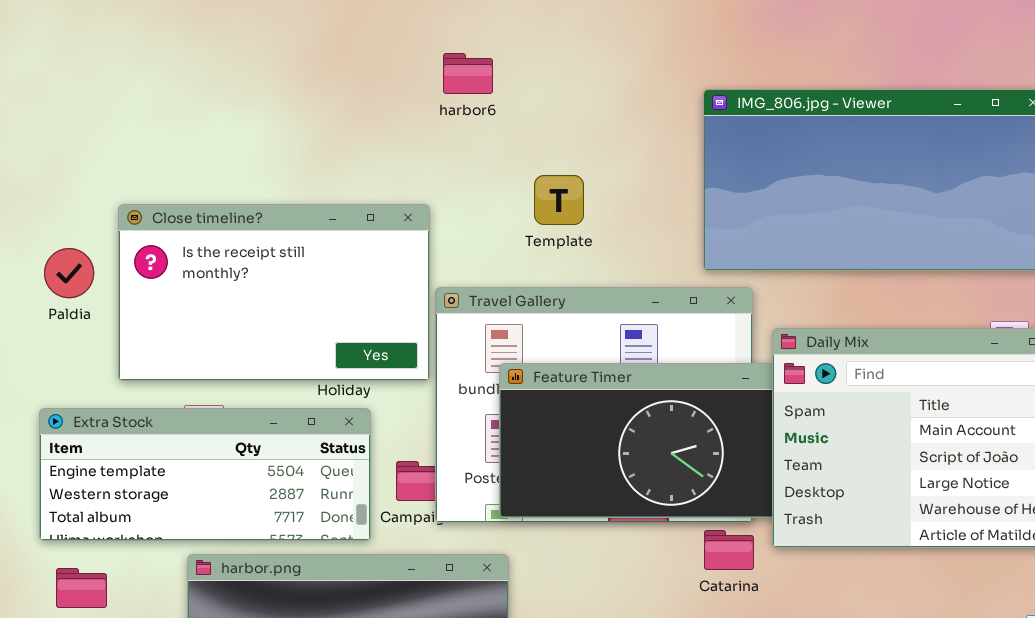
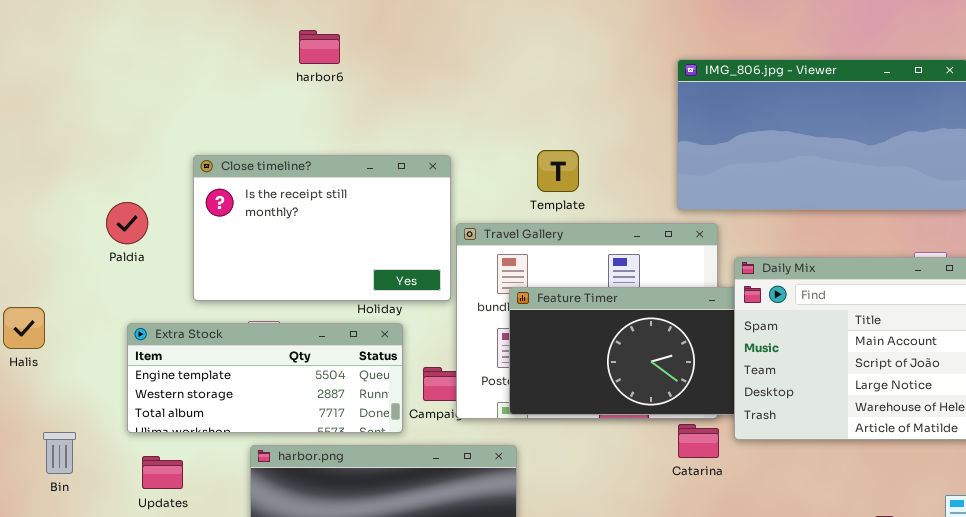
harbor6: [443,53,493,94] -> [299,30,340,64], moved
Template: [534,175,584,225] -> [537,150,579,192], moved
Paldia: [44,248,94,298] -> [106,202,148,244], moved

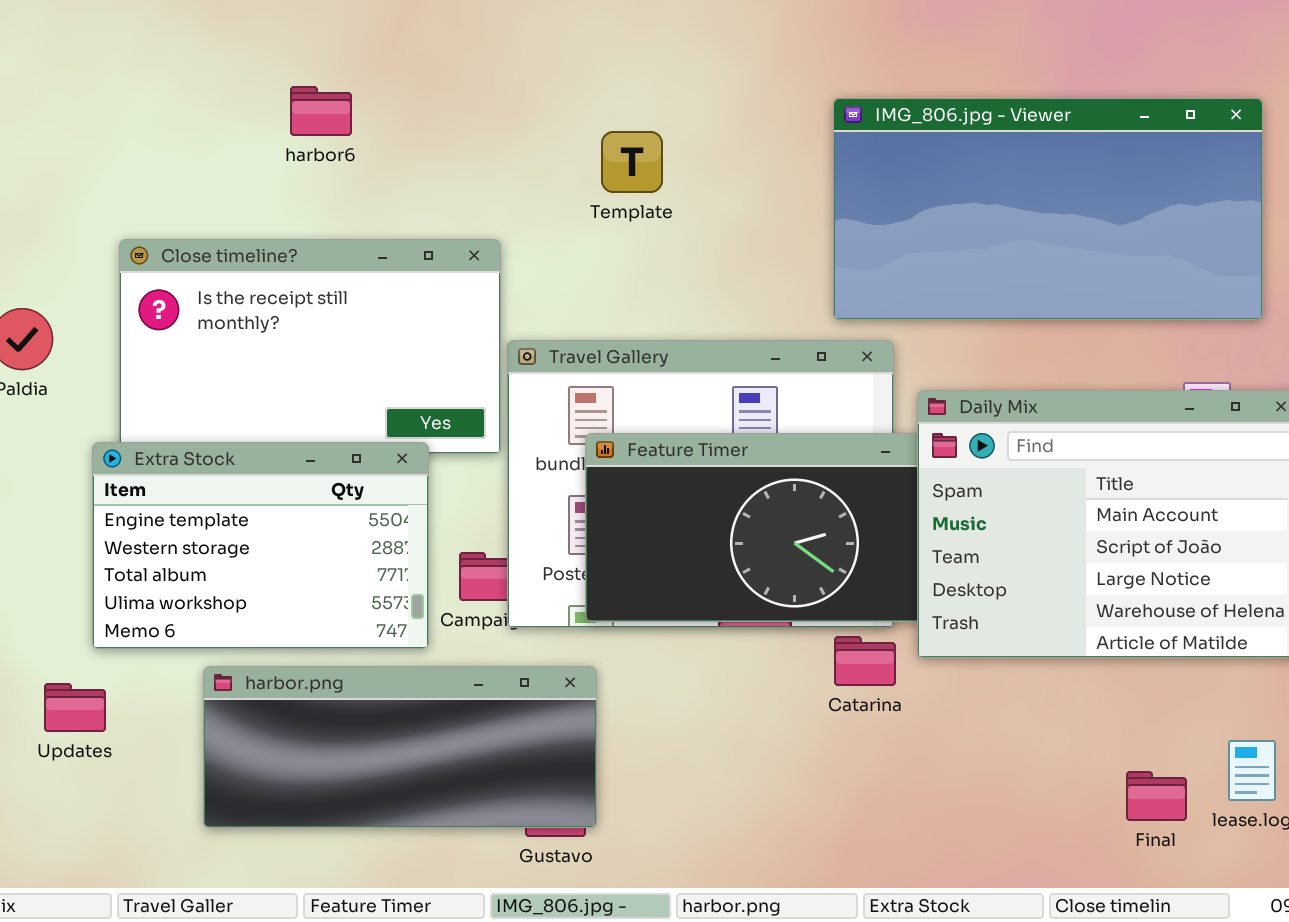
harbor6: [299,30,340,64] -> [290,86,352,136], moved
Template: [537,150,579,192] -> [601,131,663,193], moved
Extra Stock: [127,323,403,433] -> [92,442,429,649], resized

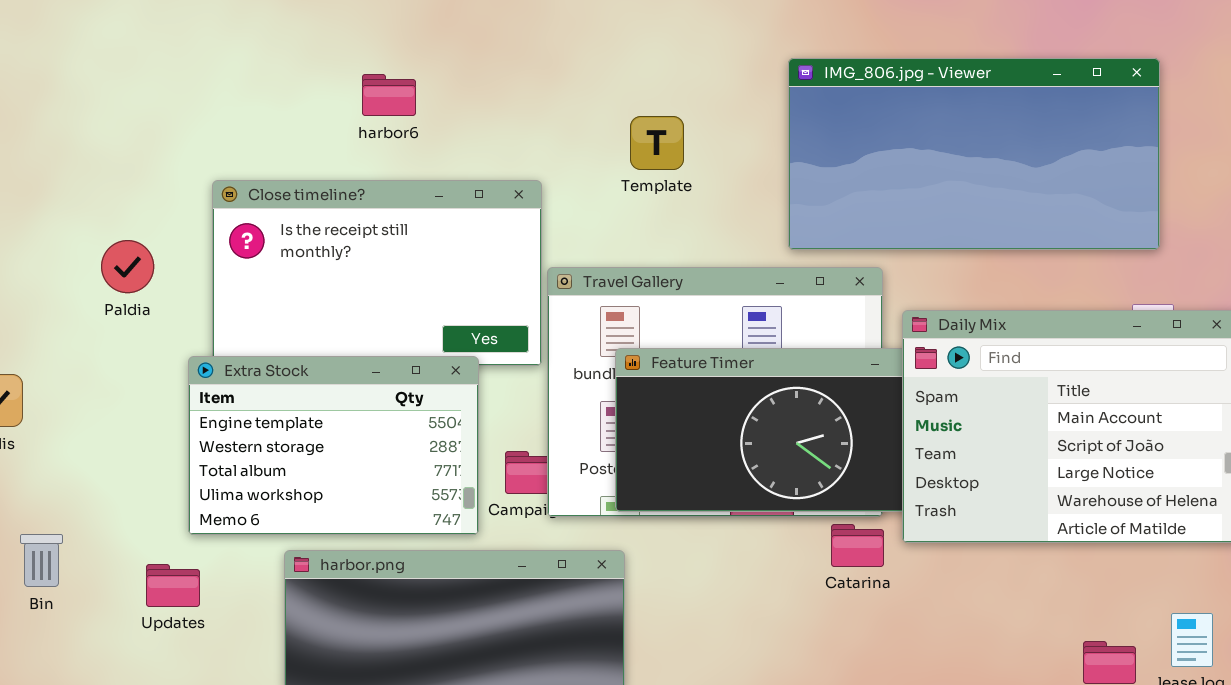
harbor6: [290,86,352,136] -> [362,74,416,116], moved
IMG_806.jpg - Viewer: [833,98,1263,320] -> [788,58,1160,250], moved
Template: [601,131,663,193] -> [630,116,684,170], moved

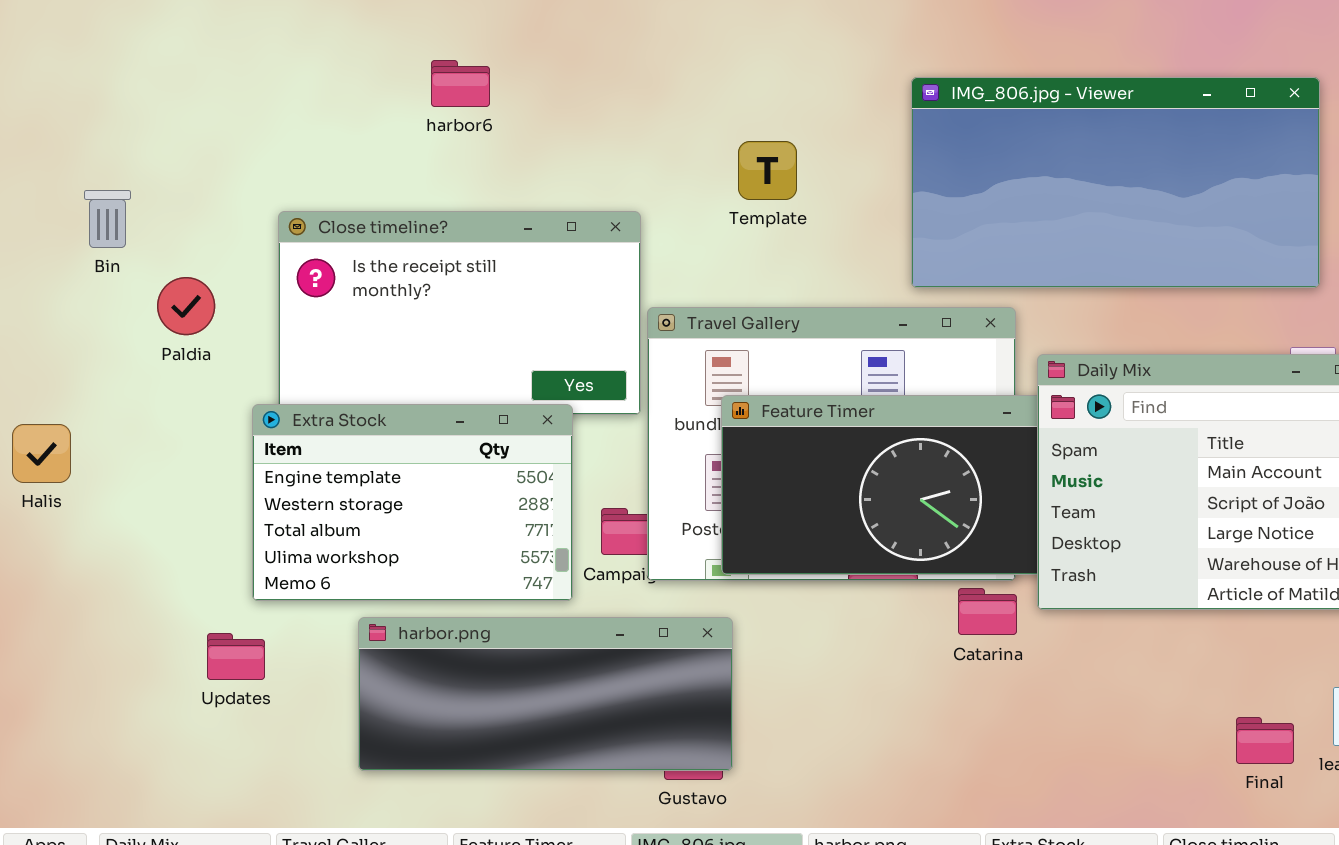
harbor6: [362,74,416,116] -> [431,60,490,107], moved
Bin: [20,534,63,587] -> [84,190,131,248], moved

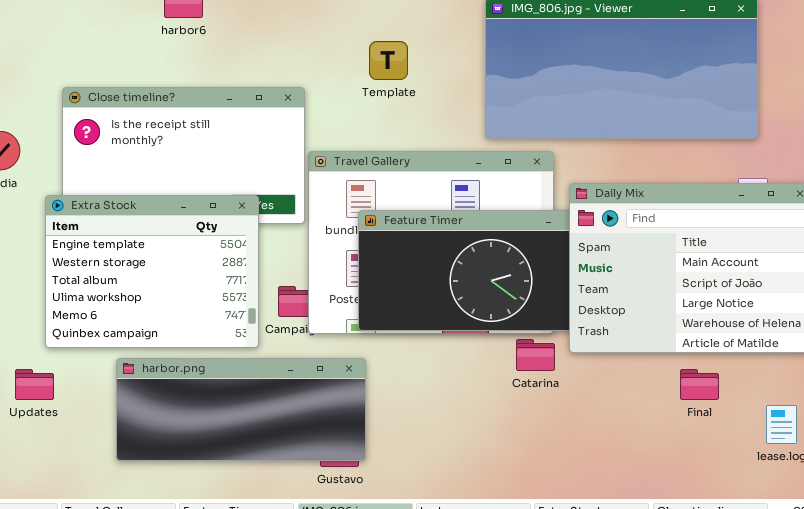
Extra Stock: [252,404,573,601] -> [45,195,259,348], resized
Final: [1236,717,1294,764] -> [680,369,719,400], moved

